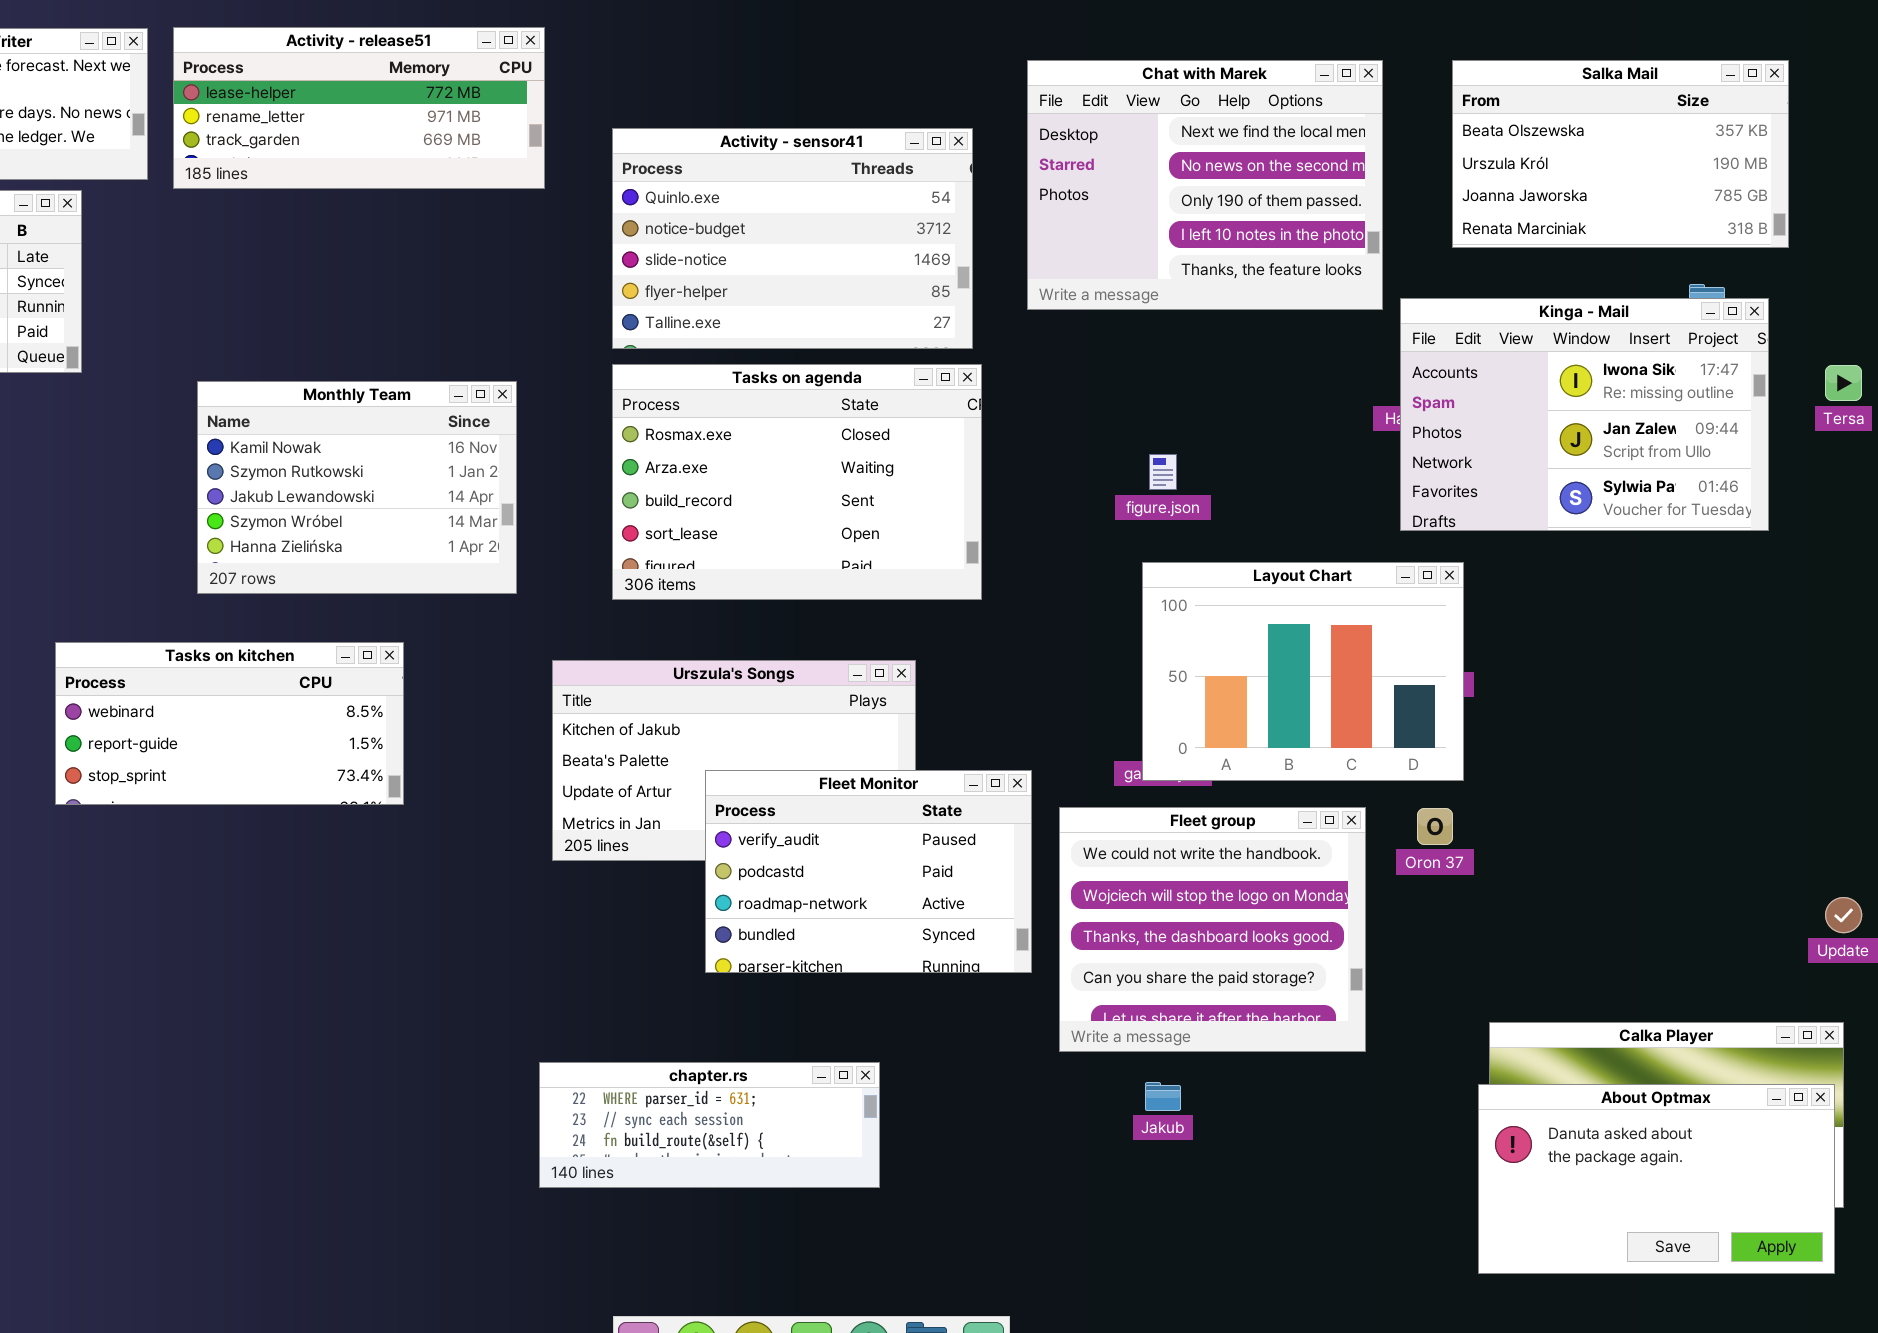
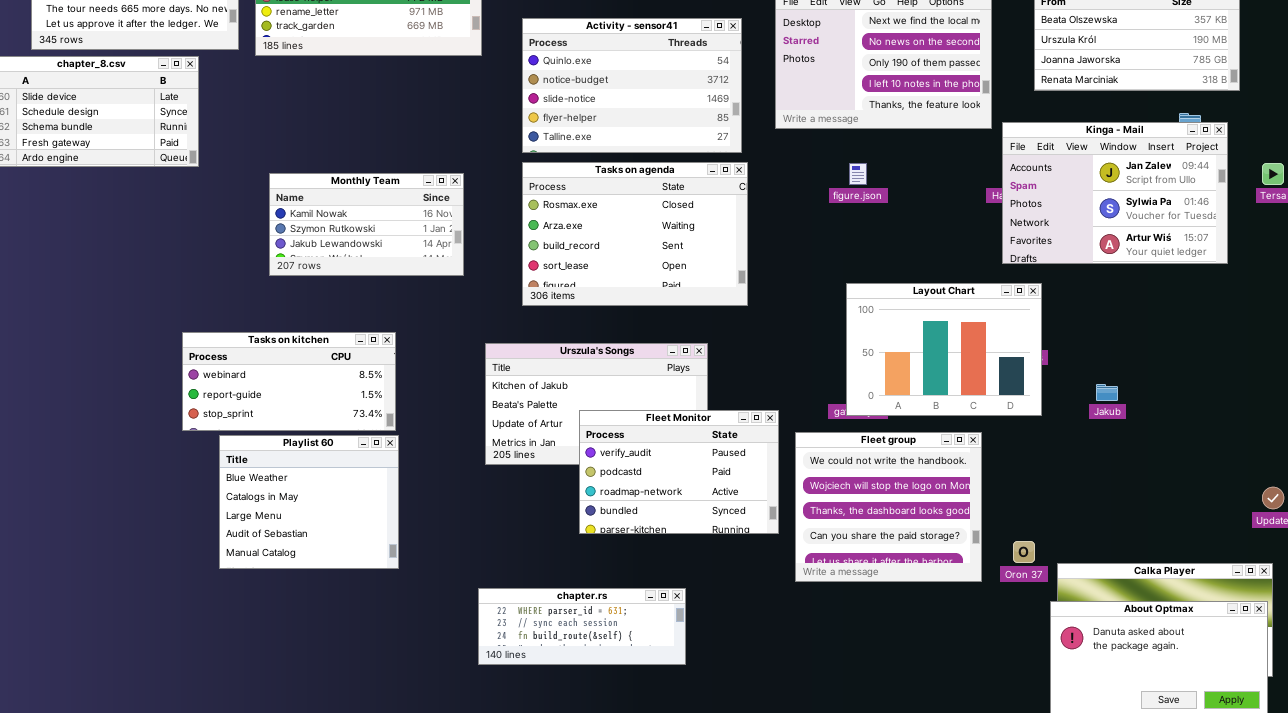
Kinga - Mail: [1400,298,1769,531] -> [1002,122,1228,264], scrolled down 1 row
Monthly Team: [197,381,517,594] -> [269,173,464,276], resized
figure.json: [1149,454,1177,490] -> [849,163,867,185], moved
Oron 37: [1417,808,1453,845] -> [1013,541,1035,563], moved
Playlist 60: none -> [219,435,399,569], opened
Jakub: [1145,1082,1181,1111] -> [1096,384,1118,401], moved

